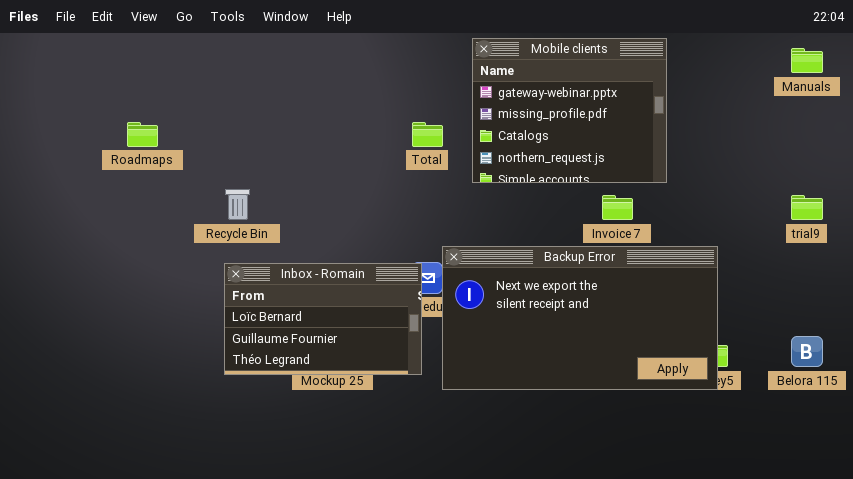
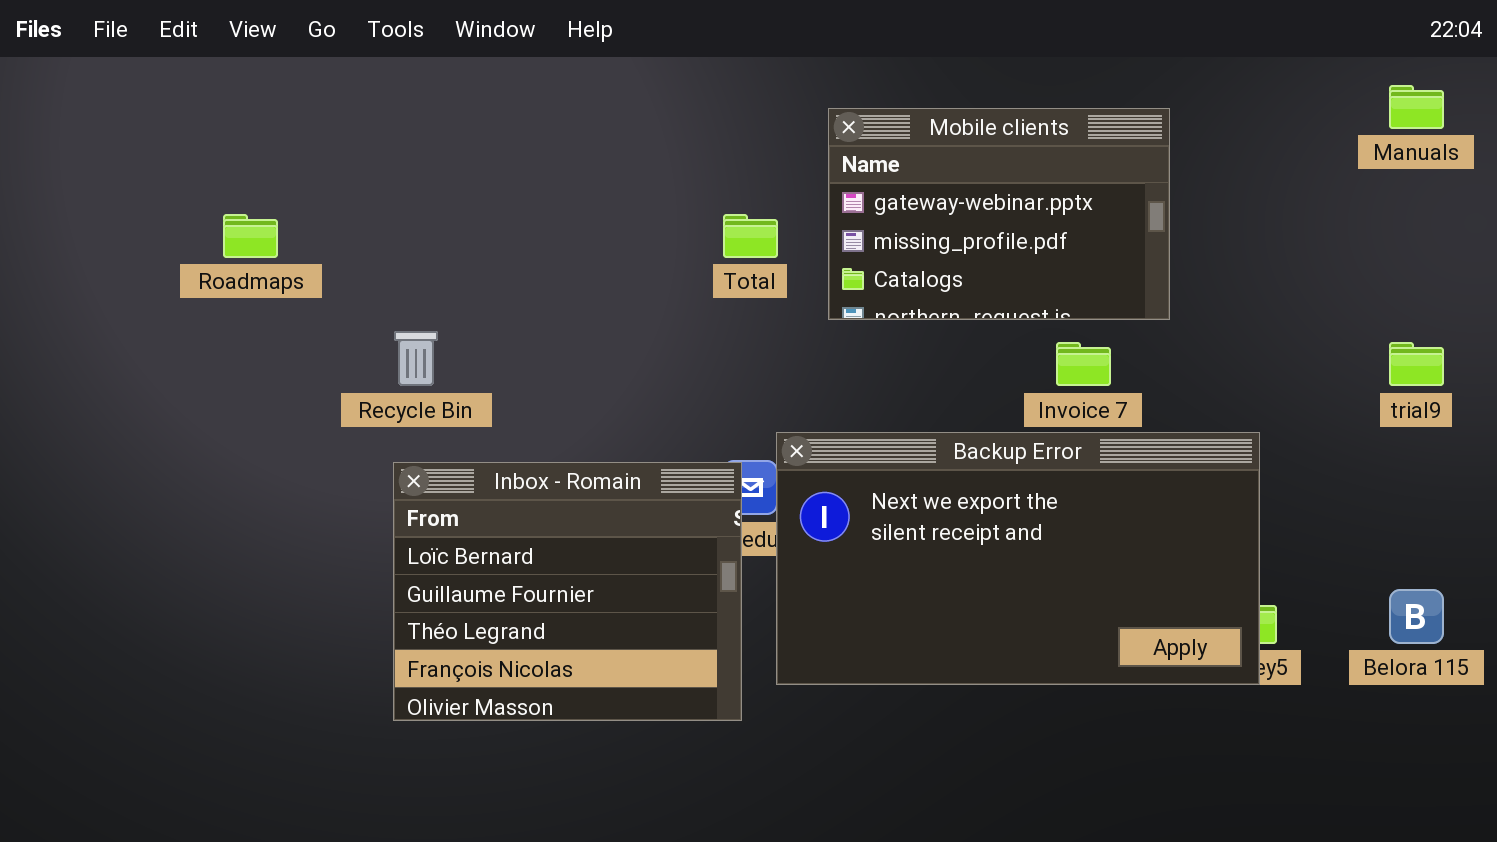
Mobile clients: [472,38,667,183] -> [828,108,1170,320], resized
Inbox - Romain: [224,263,422,375] -> [393,462,742,721], resized

